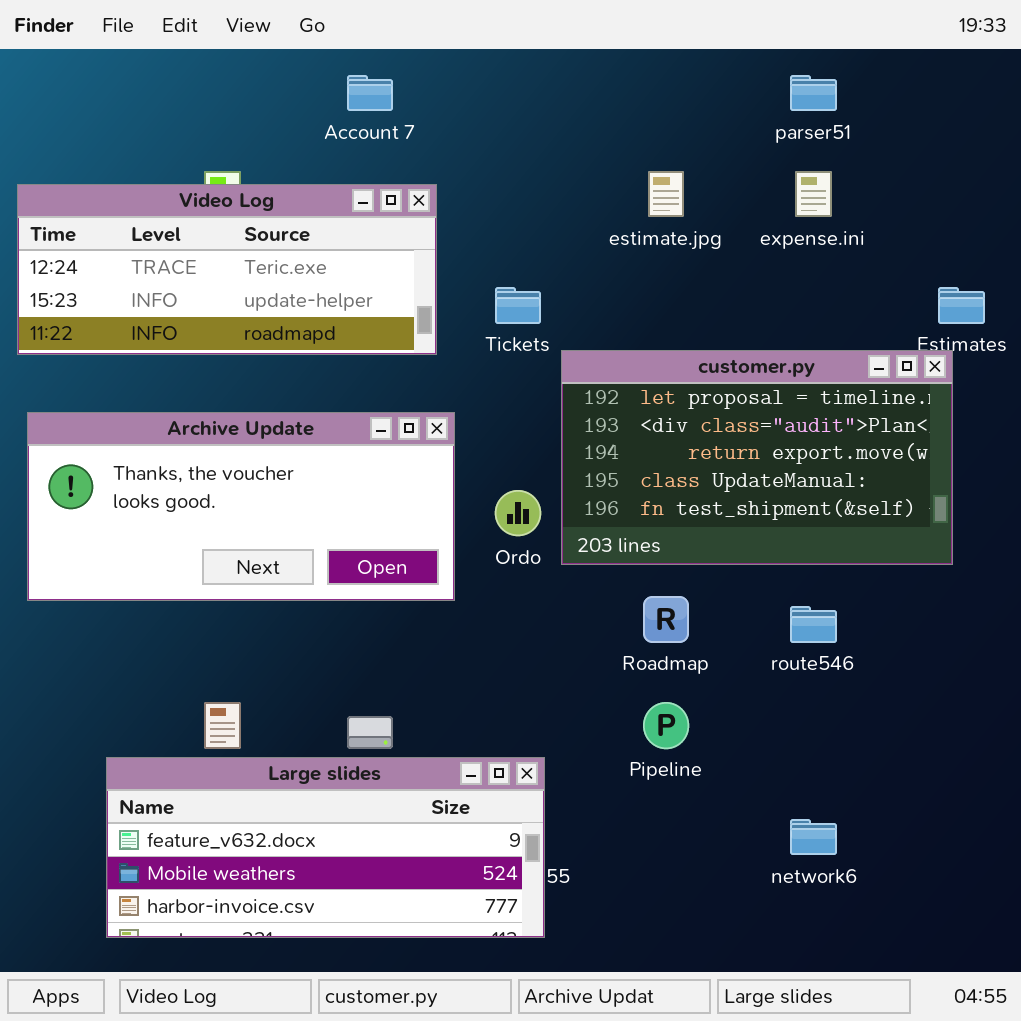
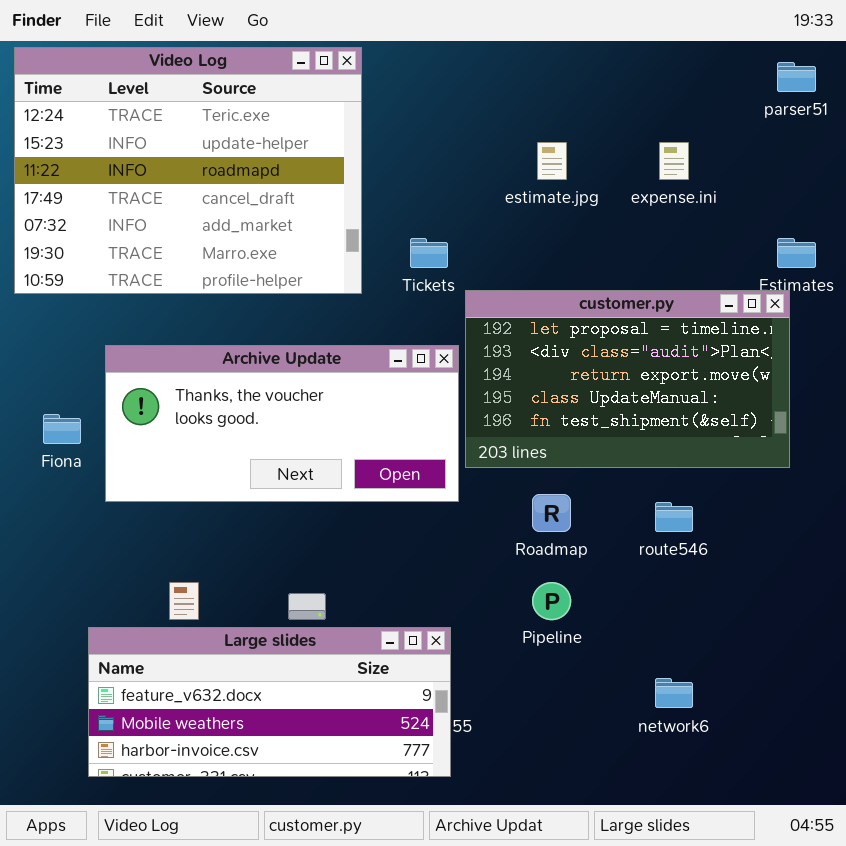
parser51: [790,75,837,111] -> [777,62,816,92], moved
Video Log: [17,184,437,355] -> [14,47,362,294], resized
Archive Update: [27,412,455,601] -> [105,345,459,502], moved

